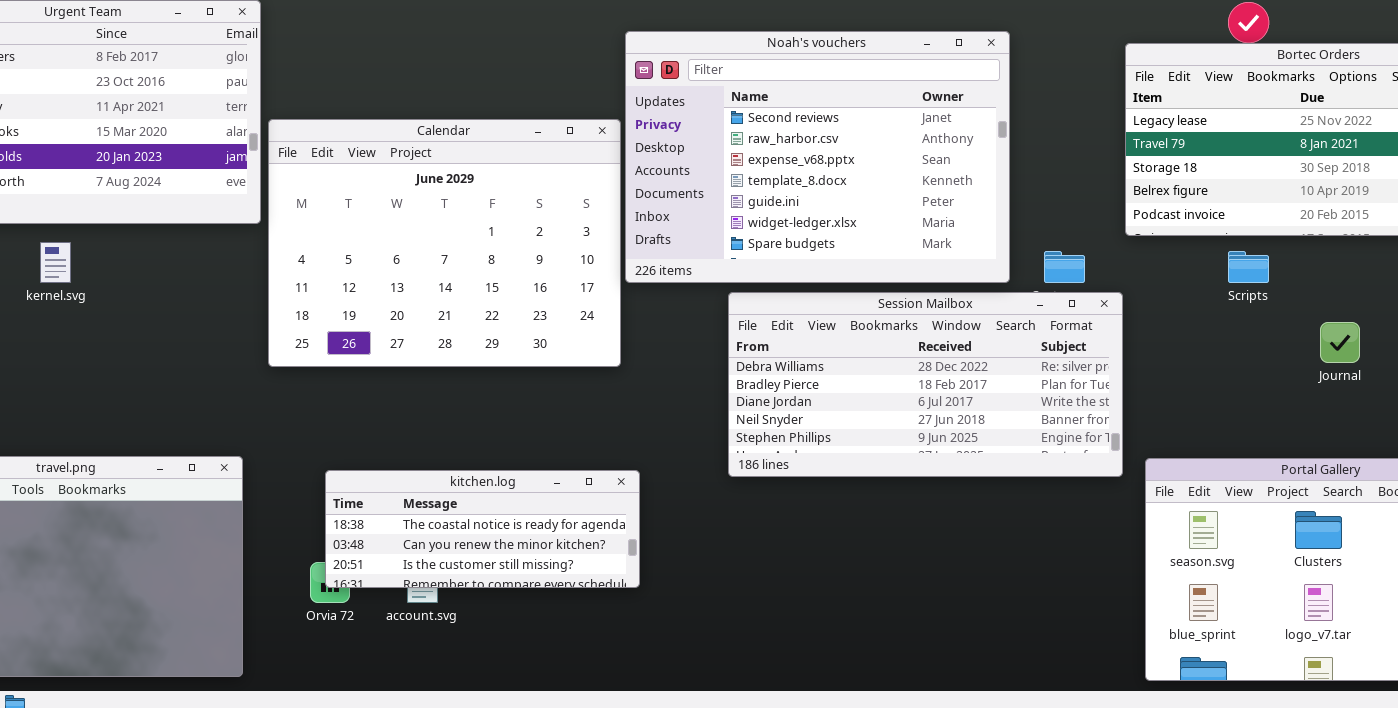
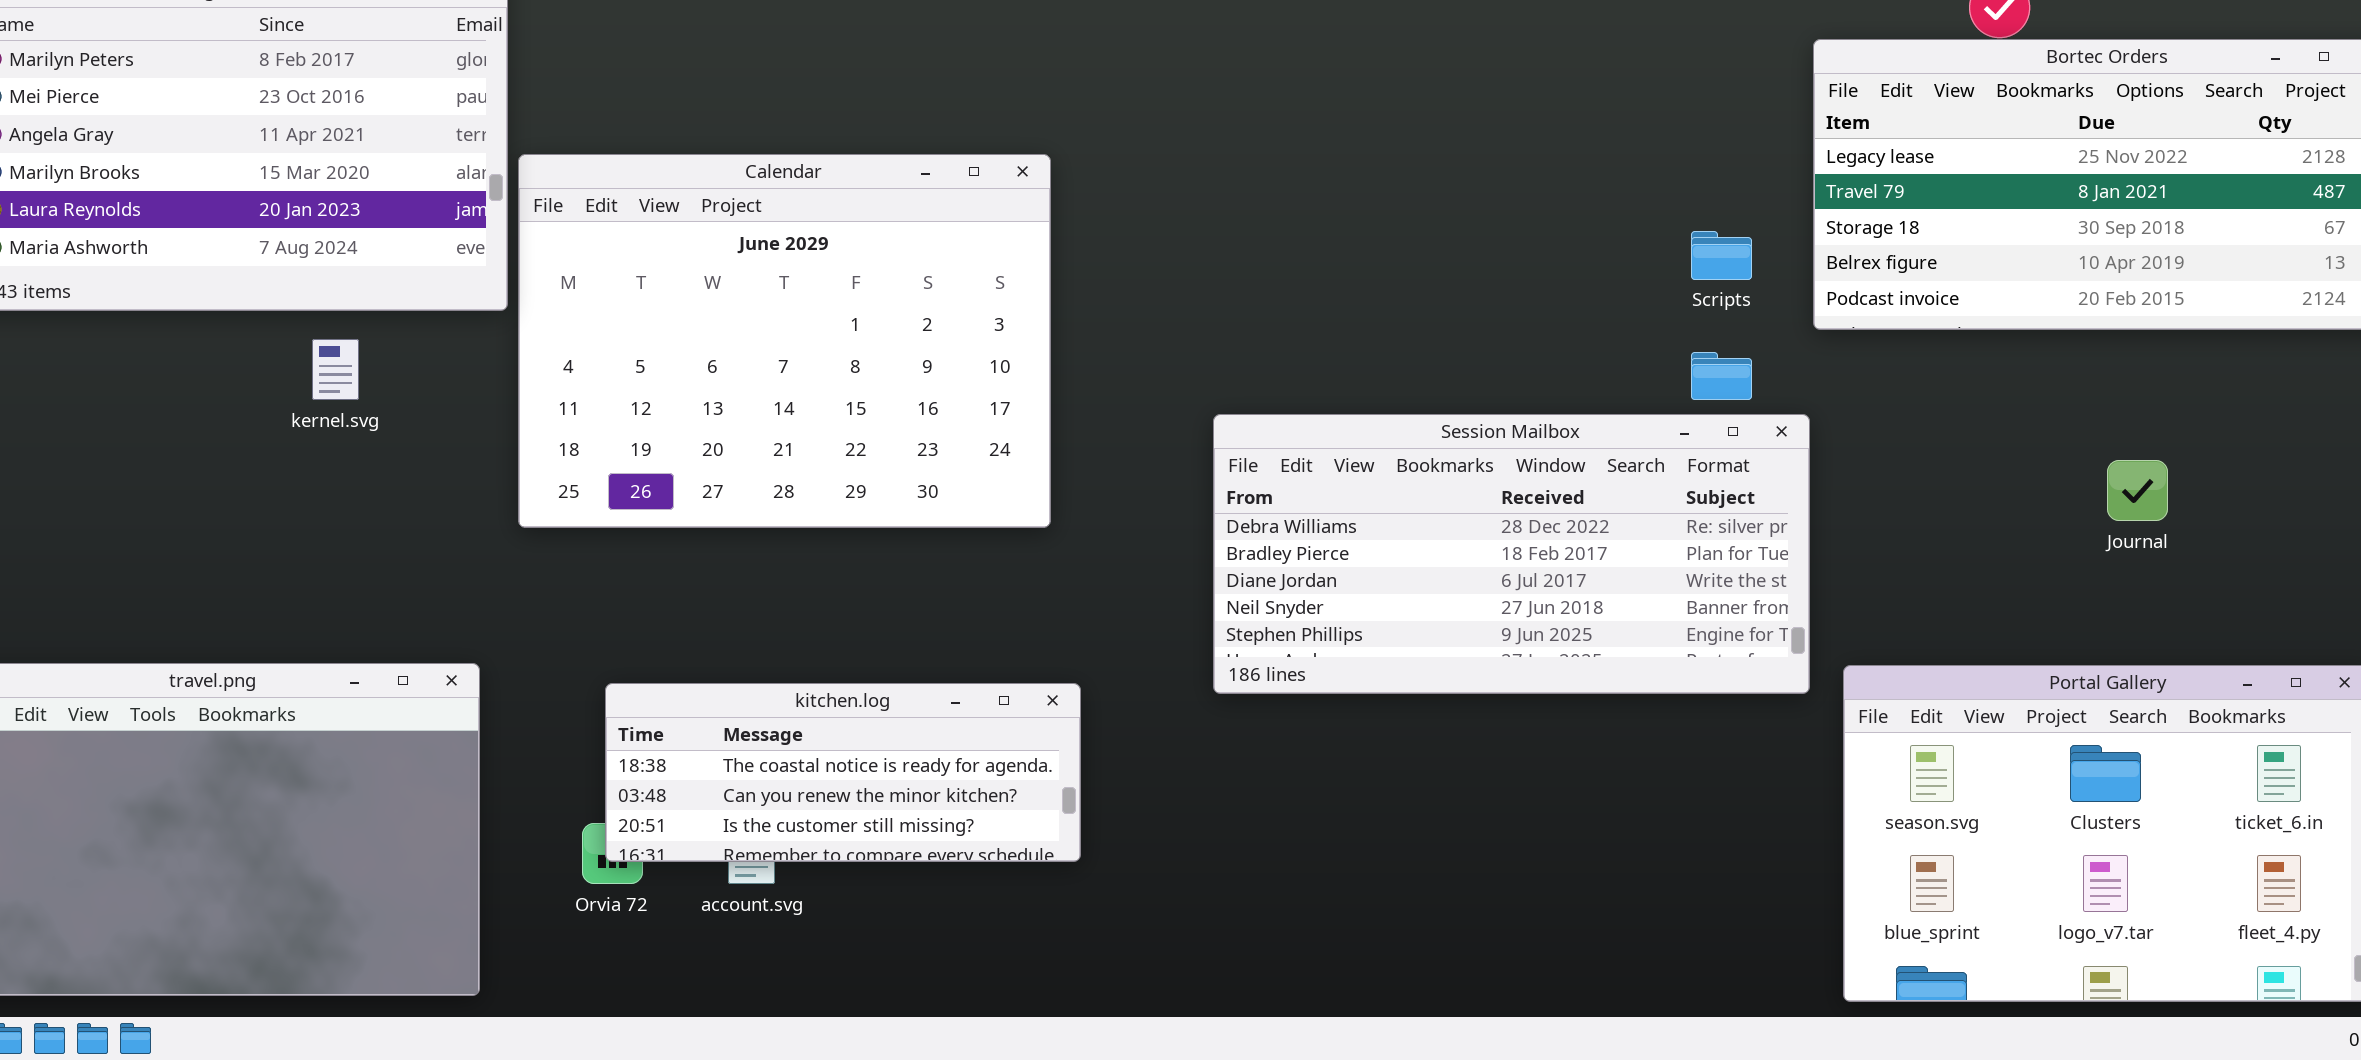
Noah's vouchers: [625,31,1010,283] -> none, closed
kernel.svg: [40,242,71,283] -> [312,339,359,400], moved
Scripts: [1228,251,1269,283] -> [1691,231,1752,280], moved

